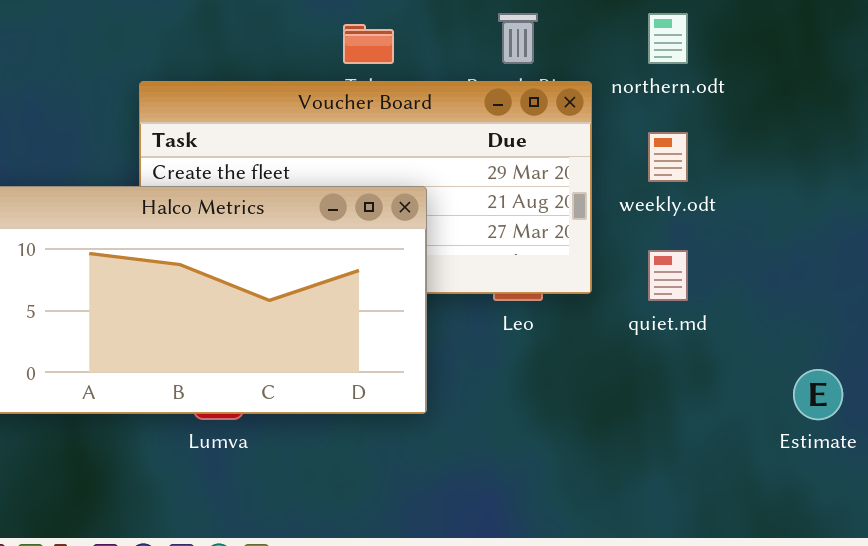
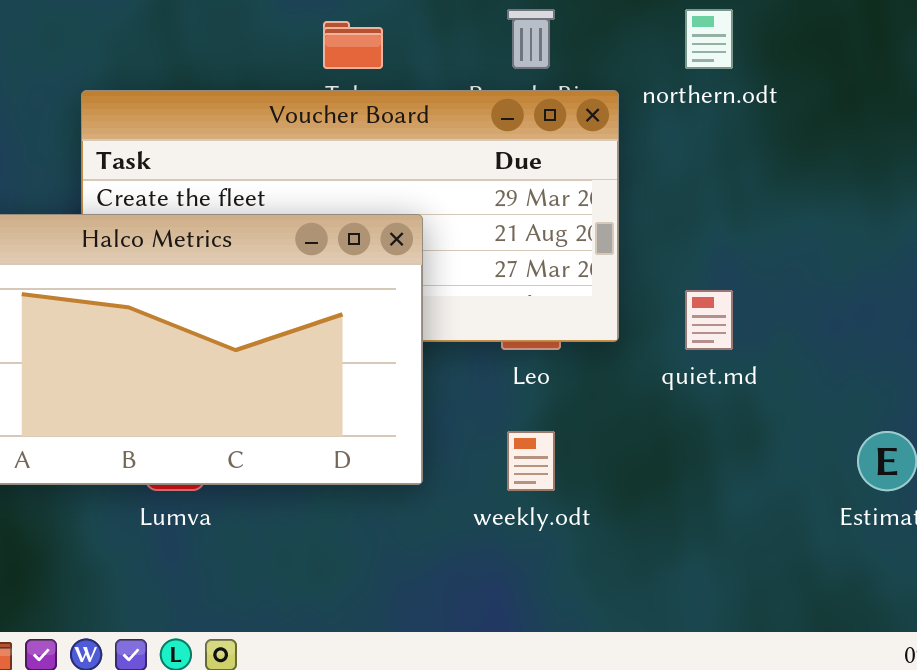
weekly.odt: [648,132,688,182] -> [507,431,555,491], moved

